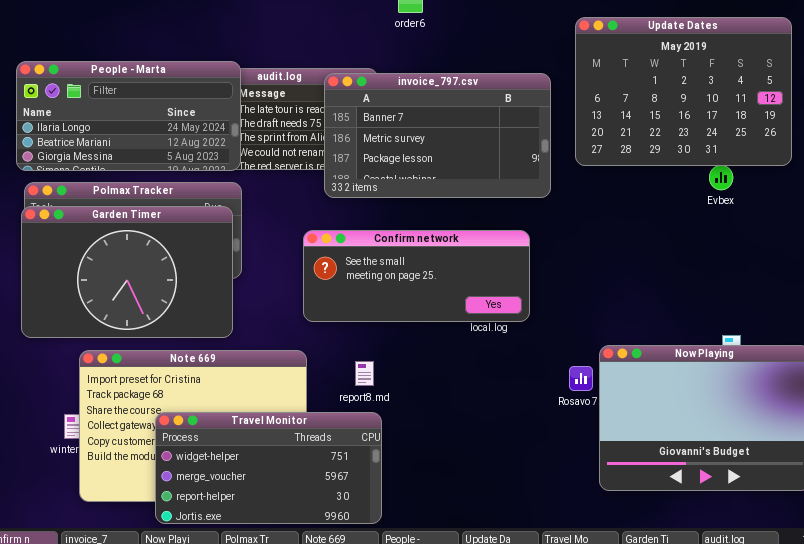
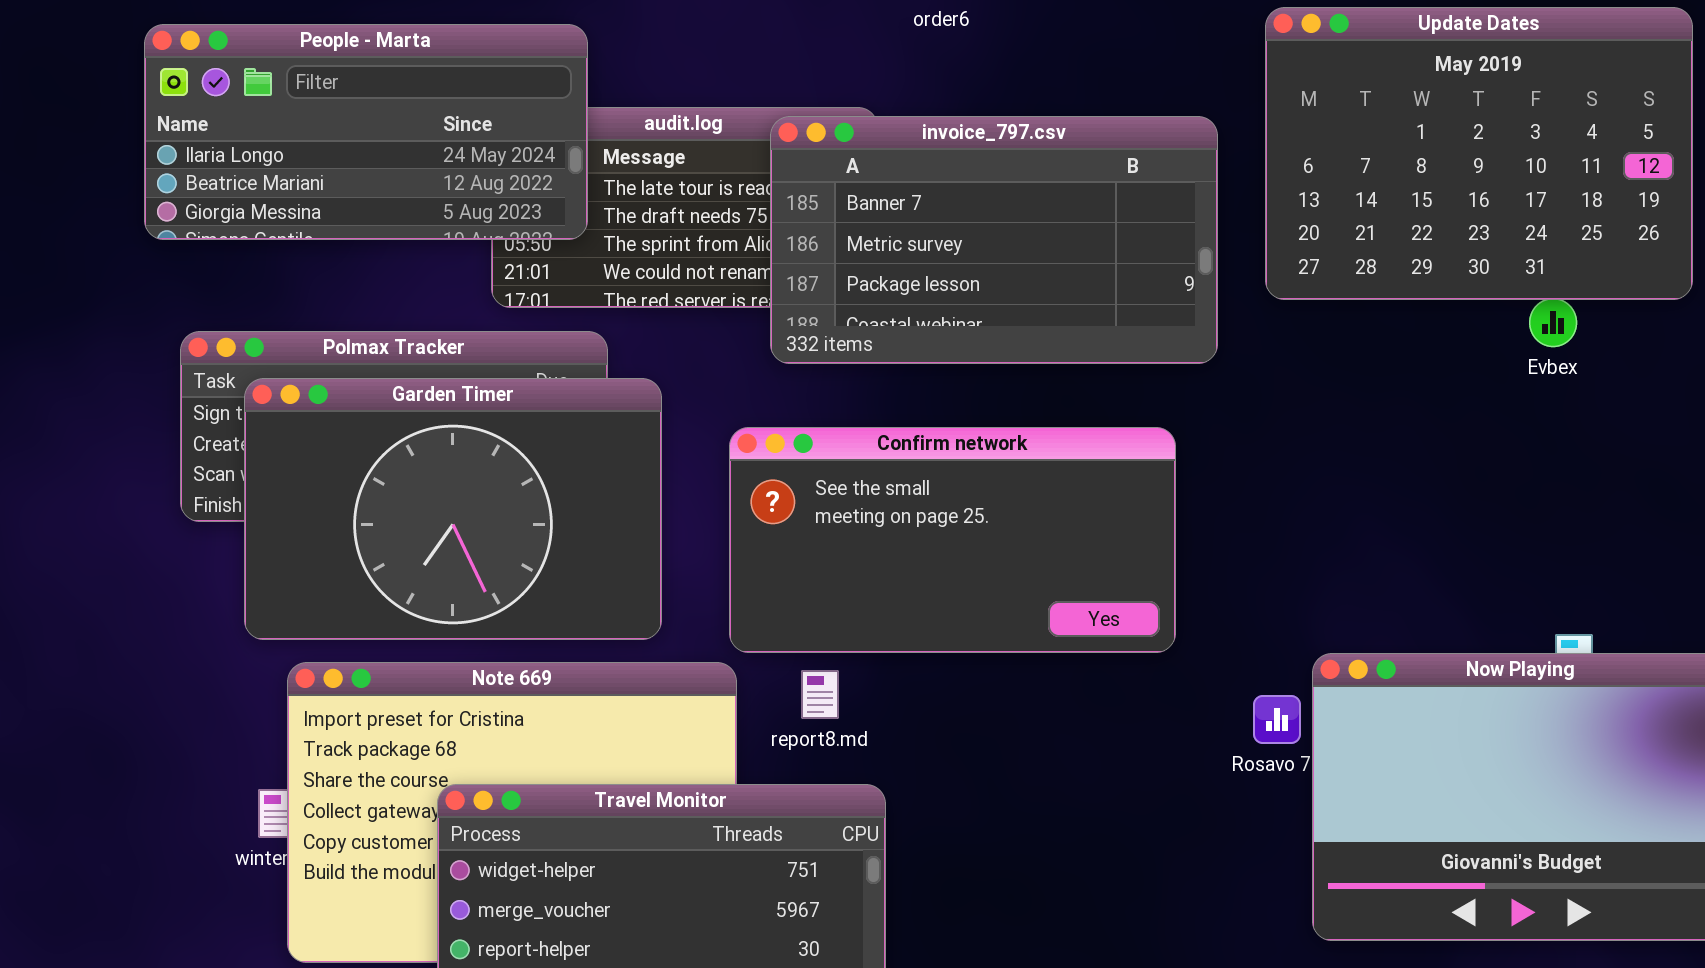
People - Marta: [16,61,241,171] -> [144,24,588,240], moved
Garden Timer: [21,206,233,338] -> [244,378,662,640], moved
Confirm network: [303,230,530,322] -> [729,427,1176,653], resized
report8.md: [355,361,374,386] -> [801,670,839,719], moved

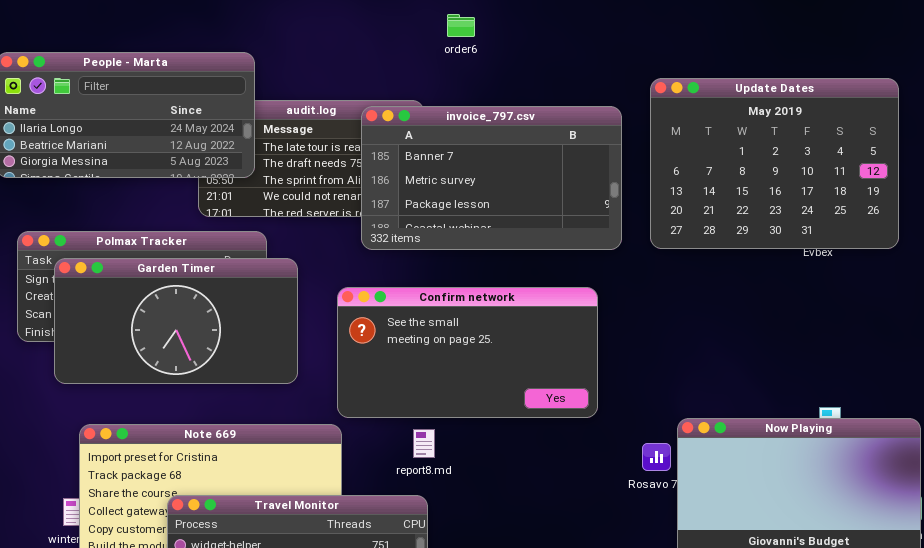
Update Dates: [1265,7,1693,300] -> [650,78,899,249], moved
Garden Timer: [244,378,662,640] -> [54,258,298,384], resized
report8.md: [801,670,839,719] -> [413,429,435,458], moved

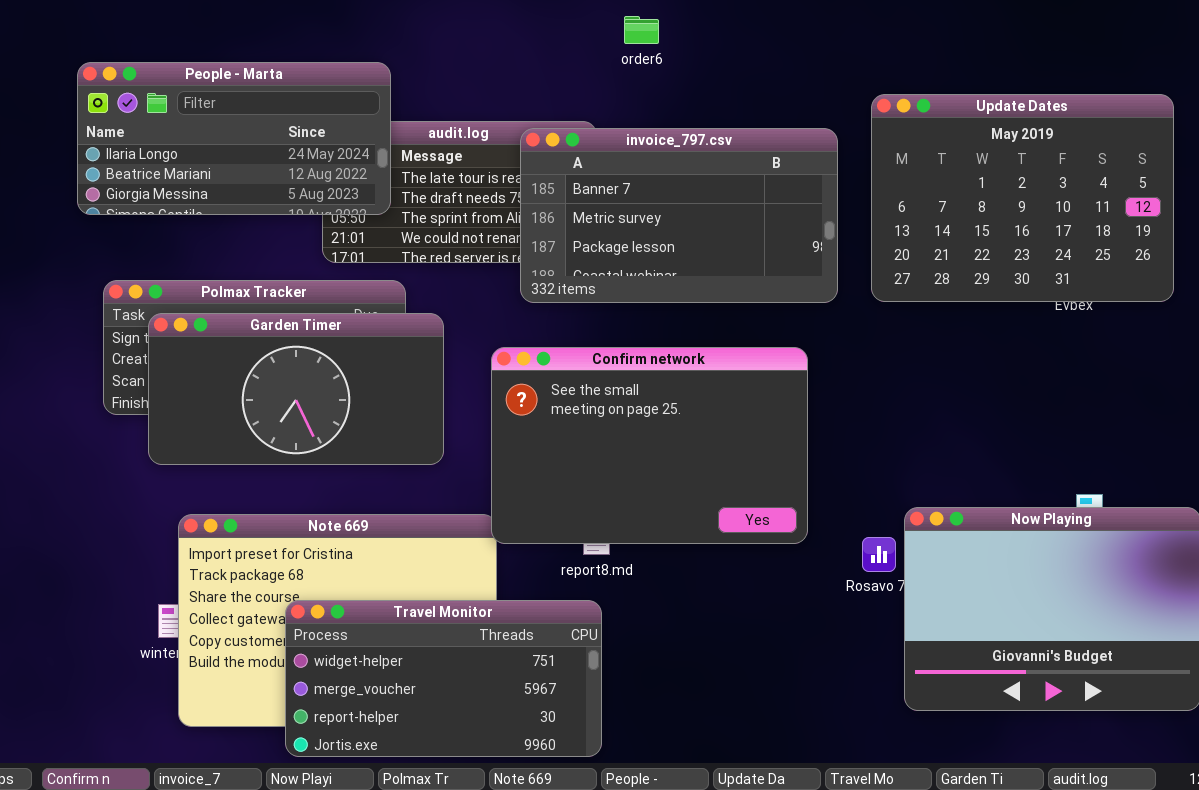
Confirm network: [337,287,598,418] -> [491,347,808,544], resized

